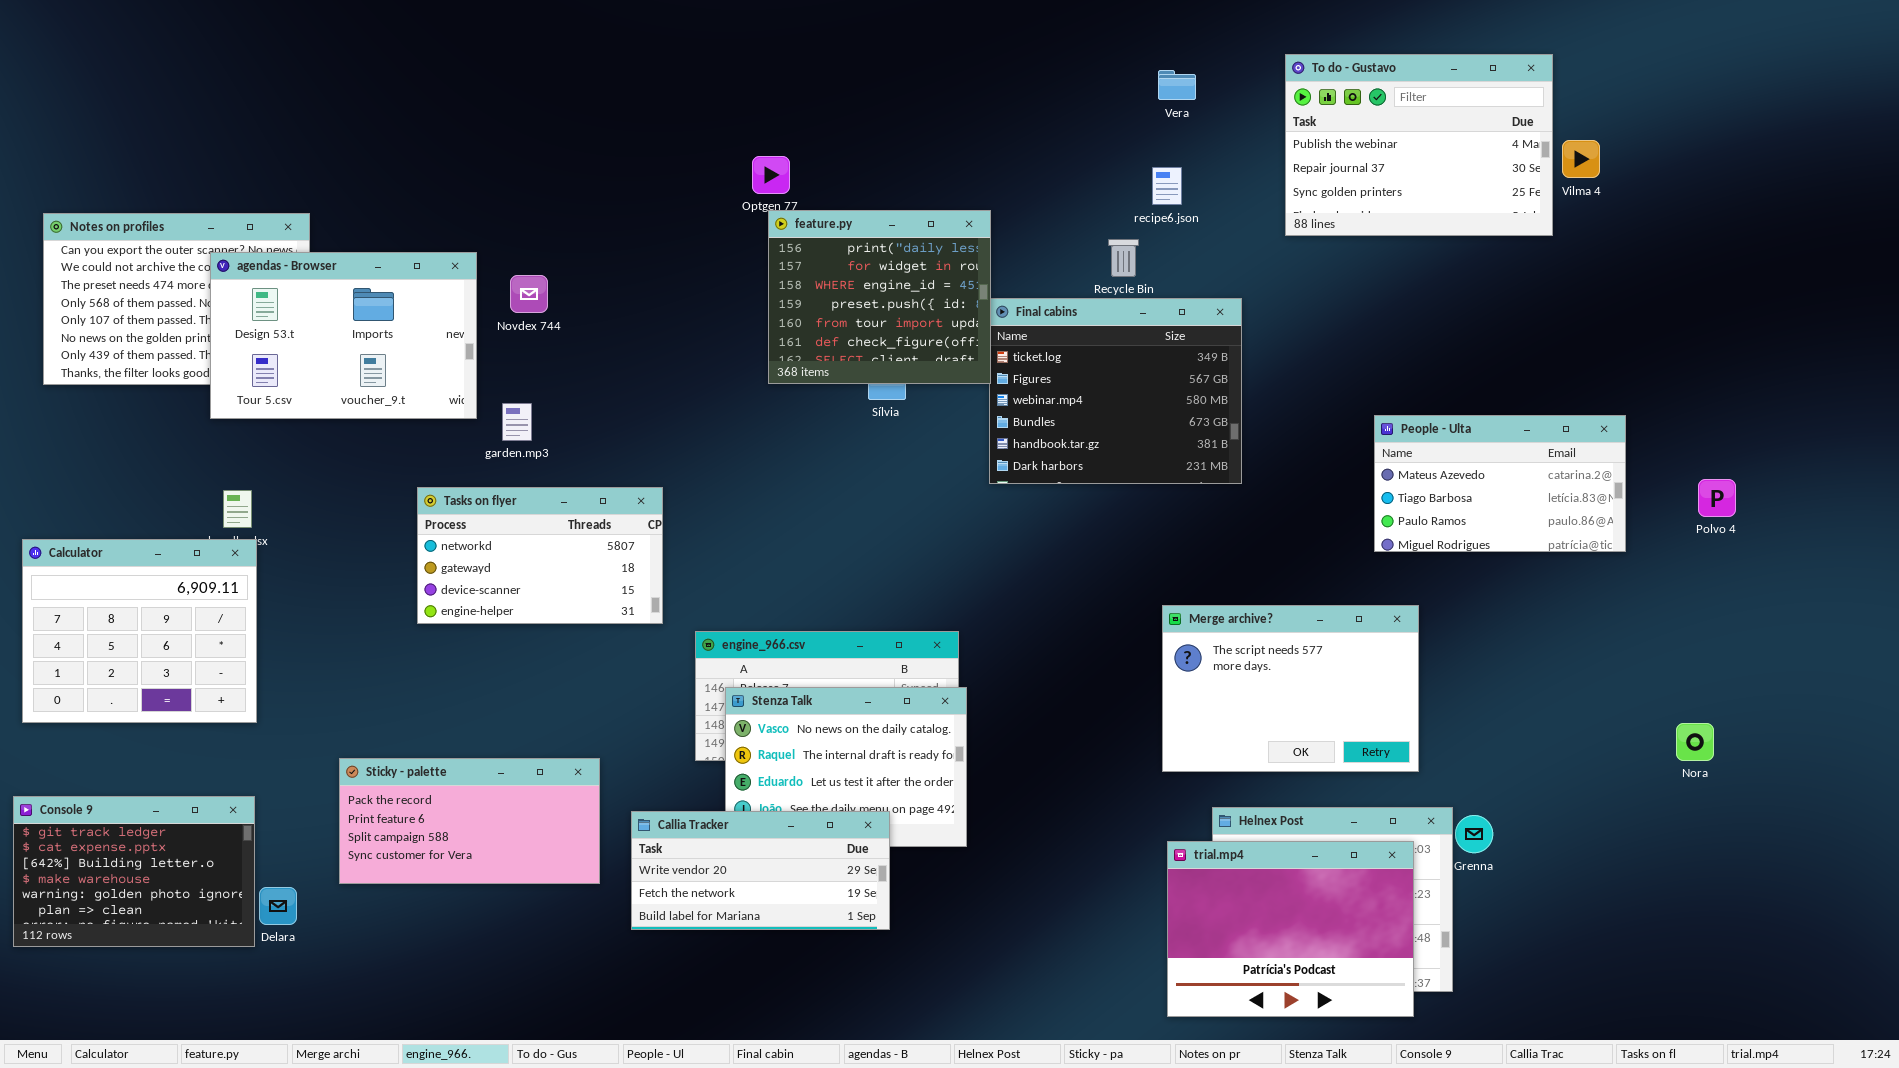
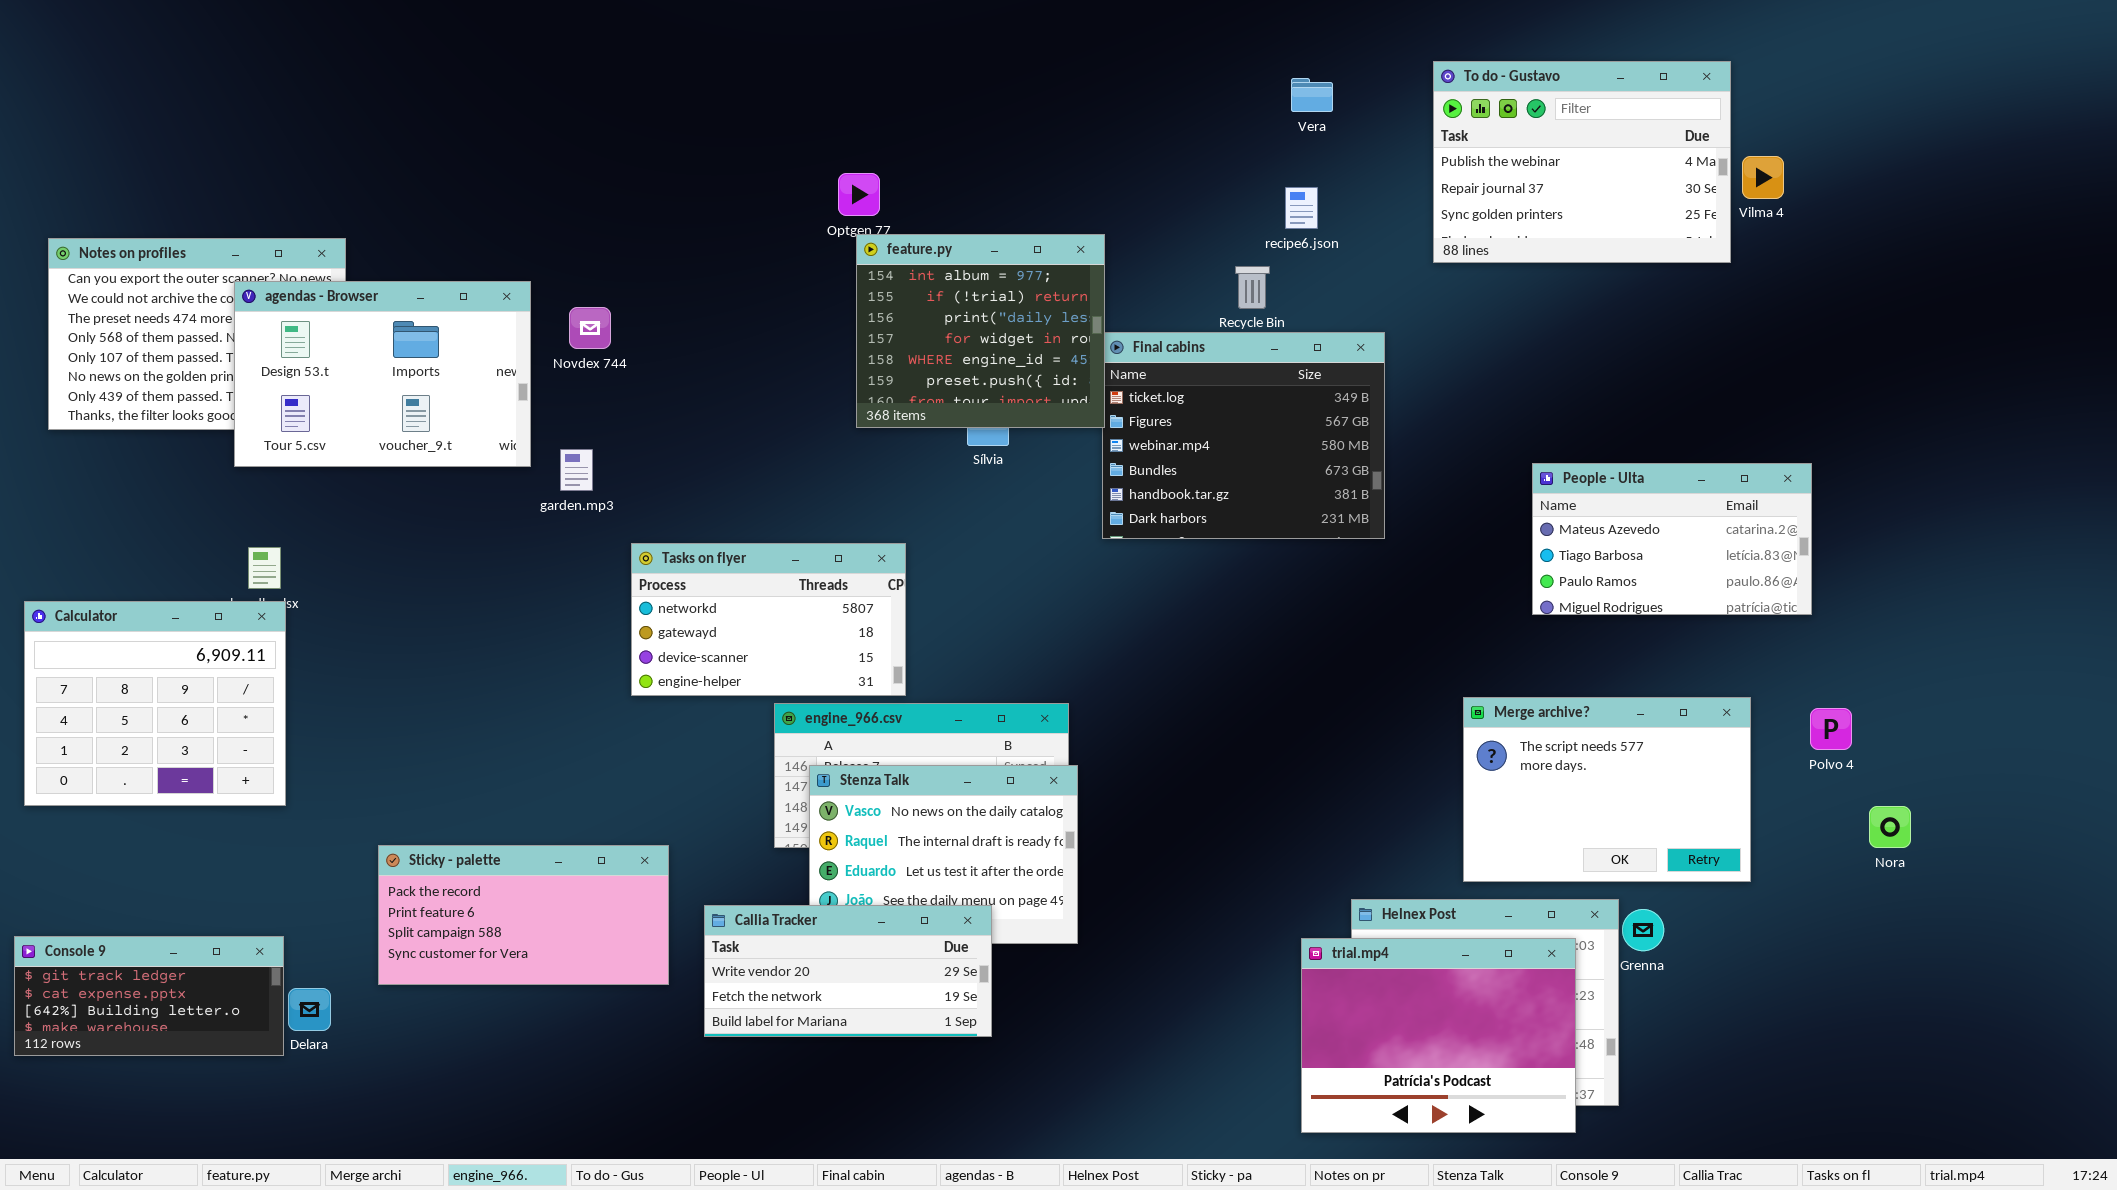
feature.py: [768,210,991,384] -> [856,234,1105,428], scrolled up 2 rows
Polvo 4: [1698,479,1736,517] -> [1810,708,1852,750], moved
Tasks on flyer: [417,487,663,624] -> [631,543,906,696], moved
Merge archive?: [1162,605,1419,772] -> [1463,697,1751,882], moved
Console 9: [13,796,255,947] -> [14,936,284,1056], resized

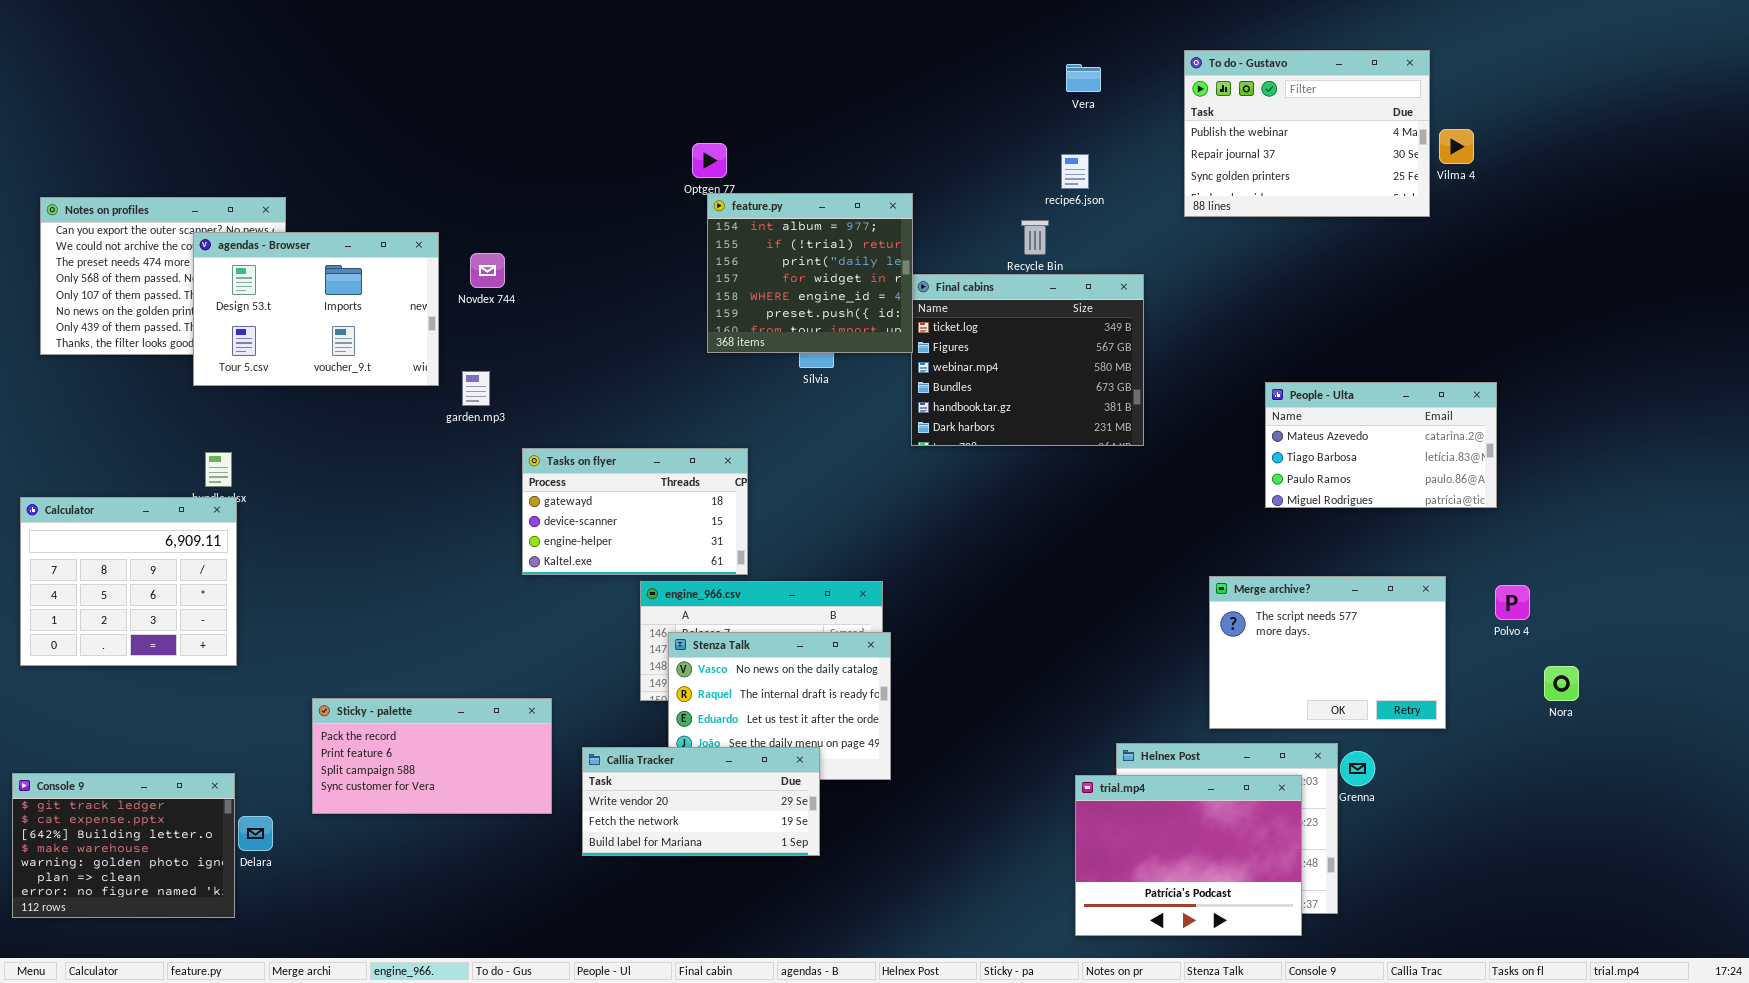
Tasks on flyer: [631,543,906,696] -> [522,448,748,575], scrolled down 1 row
Console 9: [14,936,284,1056] -> [12,773,235,918], resized

